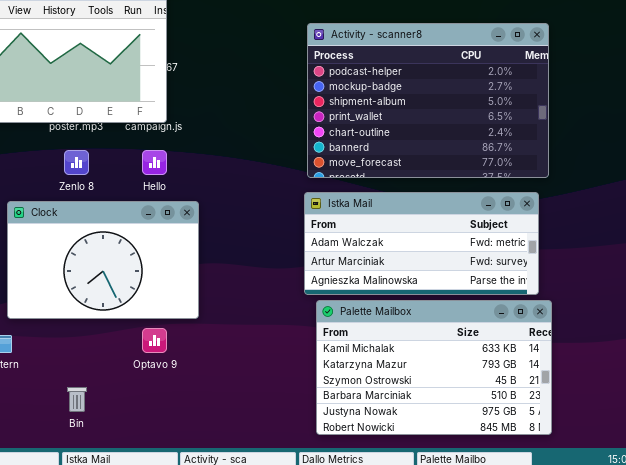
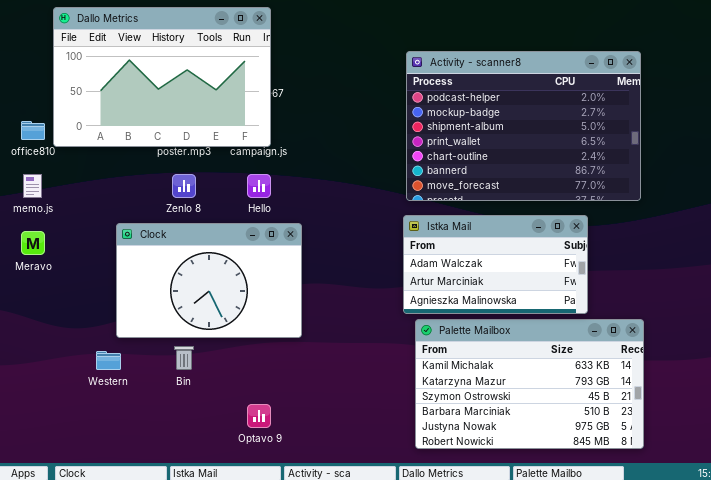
Istka Mail: [304,192,539,295] -> [403,215,588,314], resized
Optavo 9: [142,328,167,353] -> [247,404,271,428], moved
Bin: [67,387,87,412] -> [174,346,194,370], moved

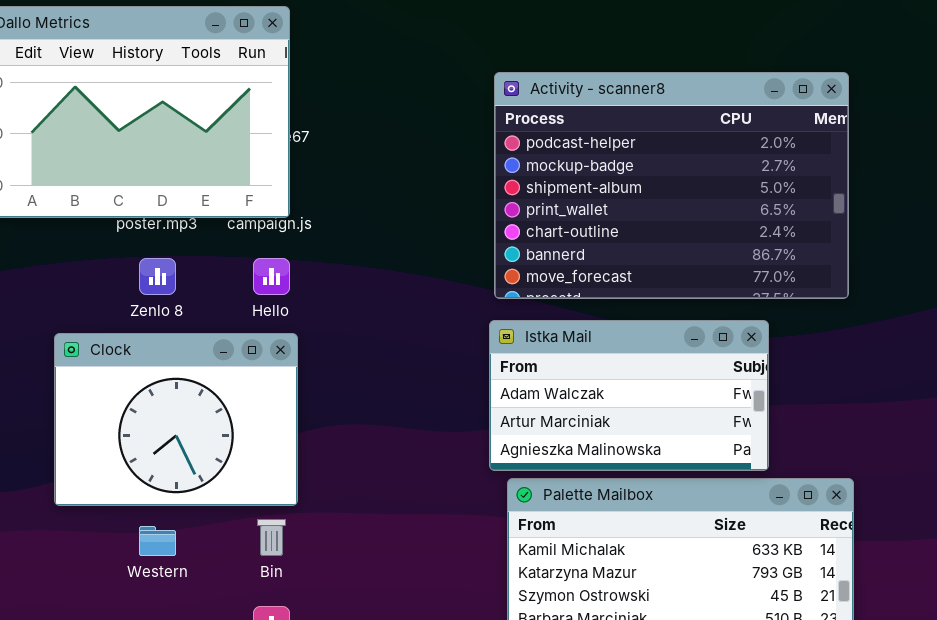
Clock: [116,223,302,338] -> [54,333,298,506], resized
Bin: [174,346,194,370] -> [257,519,286,556], moved
Western: [96,351,121,370] -> [139,526,176,556], moved

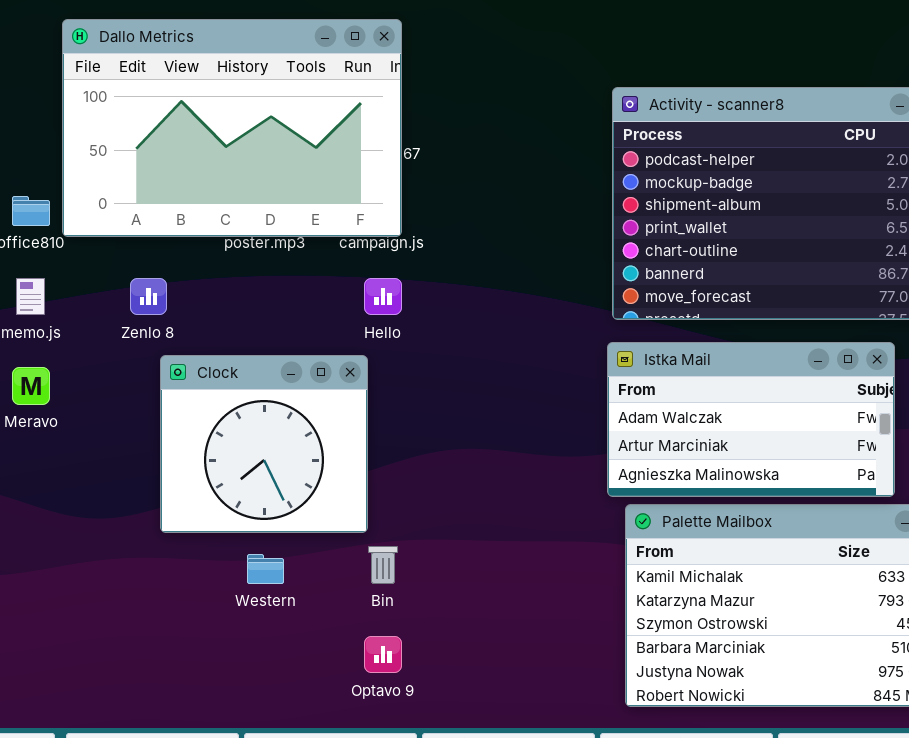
Zenlo 8: [139,258,176,295] -> [130,278,167,315], moved
Clock: [54,333,298,506] -> [160,355,368,533], resized

